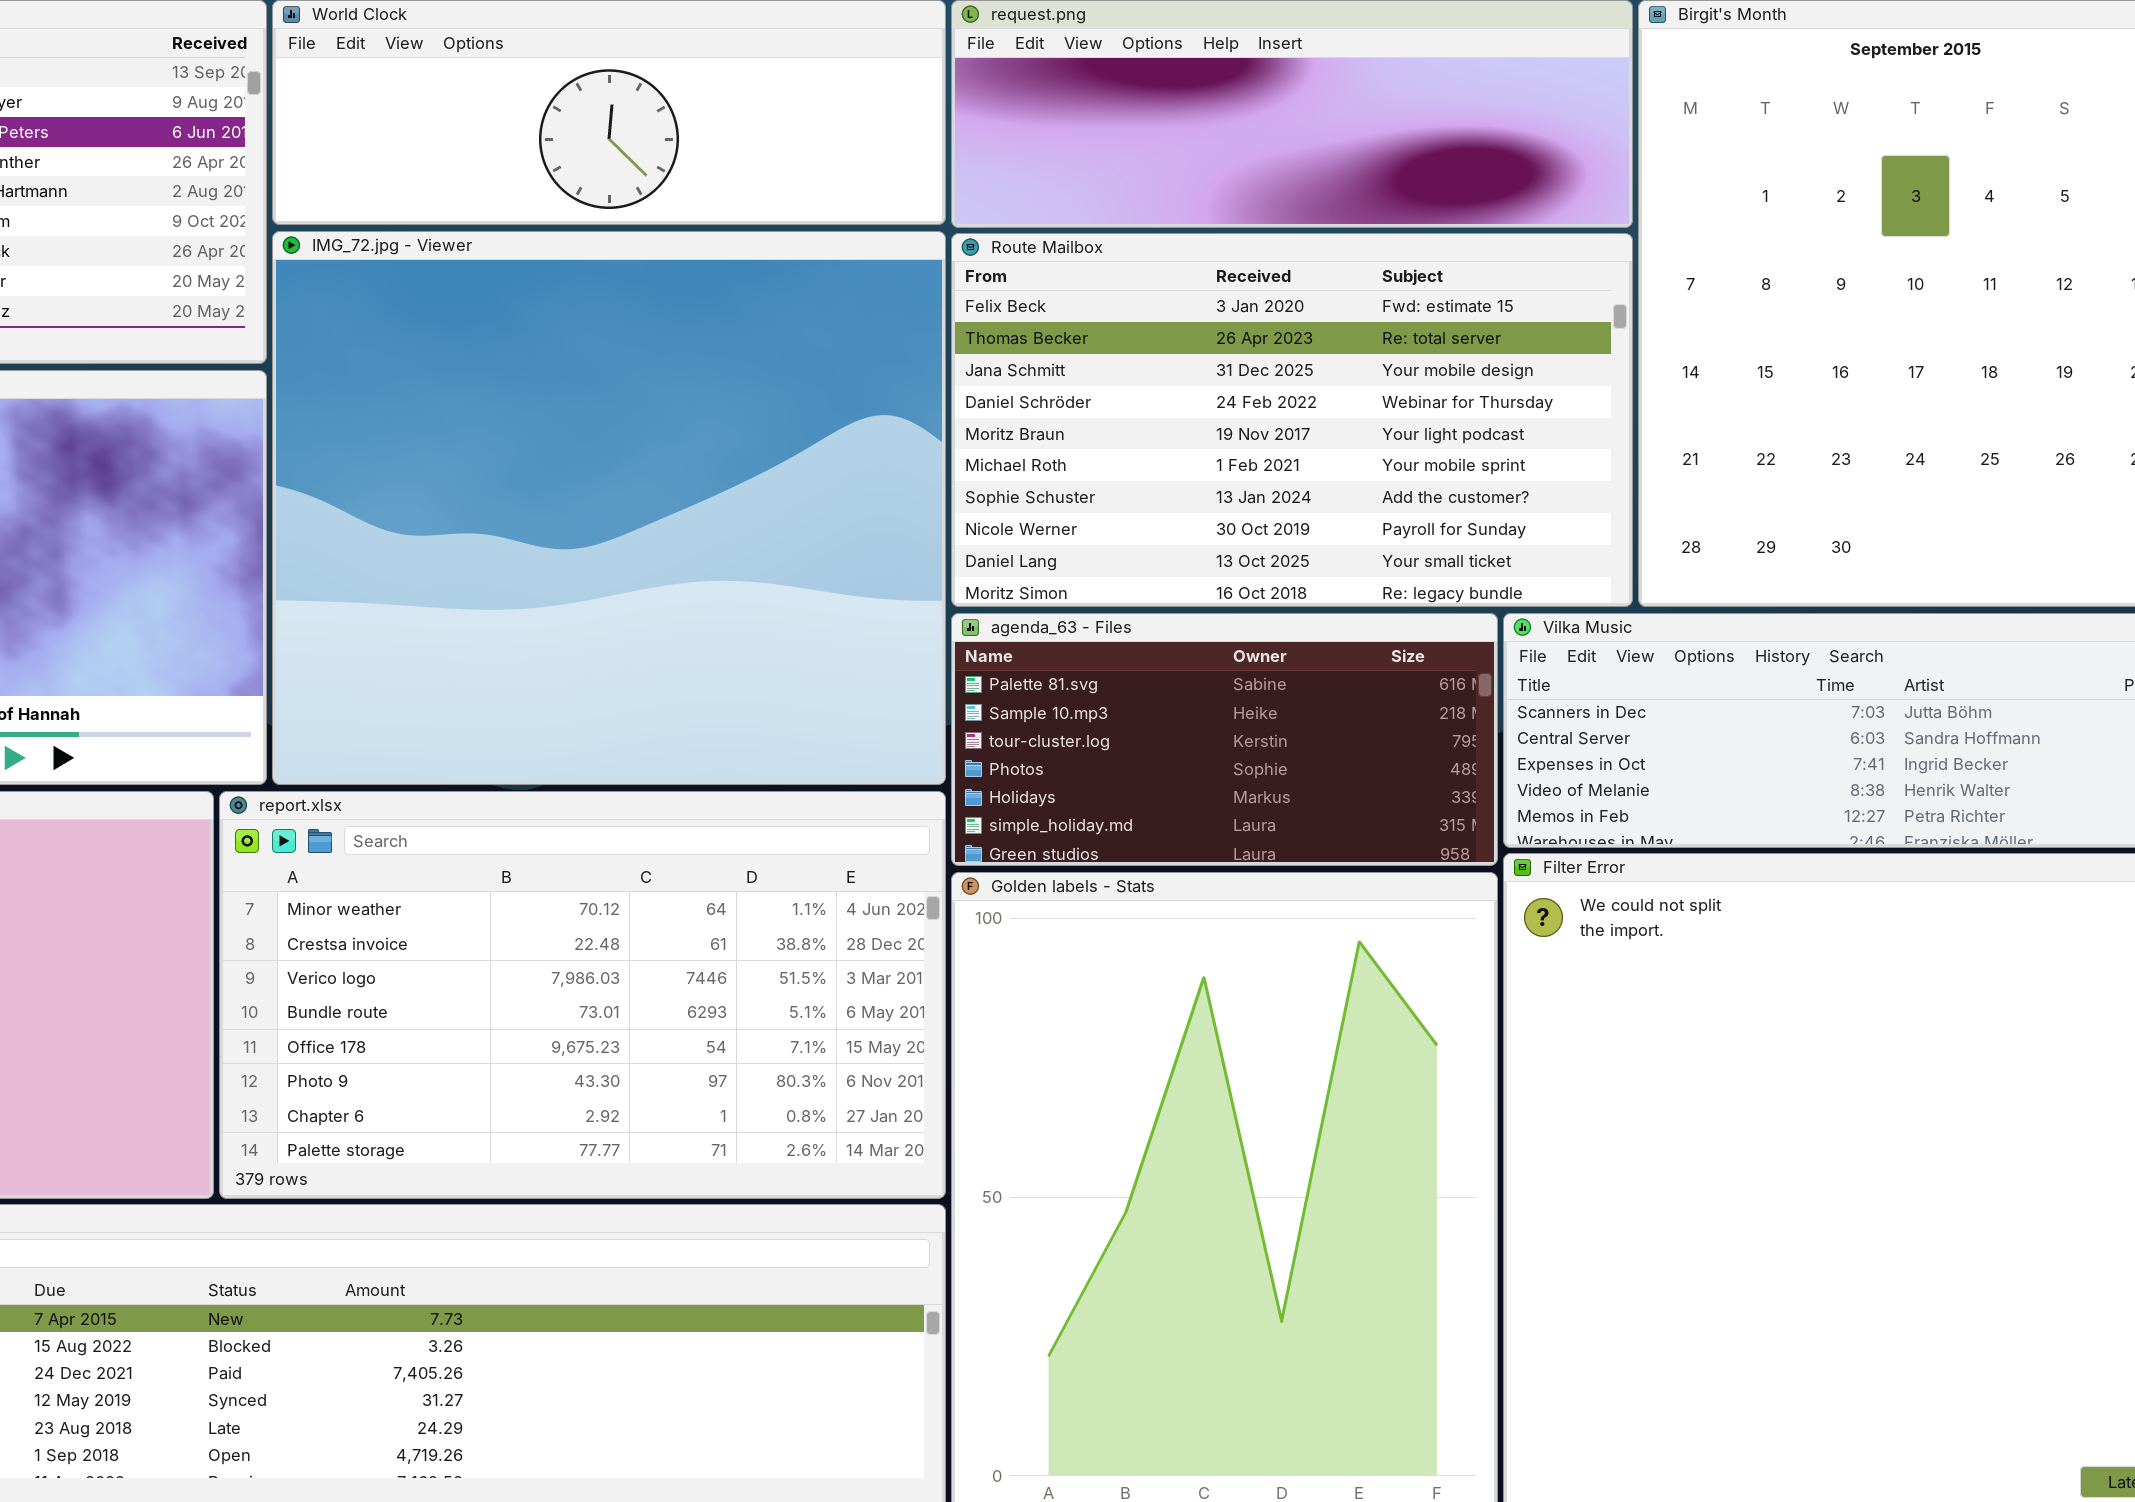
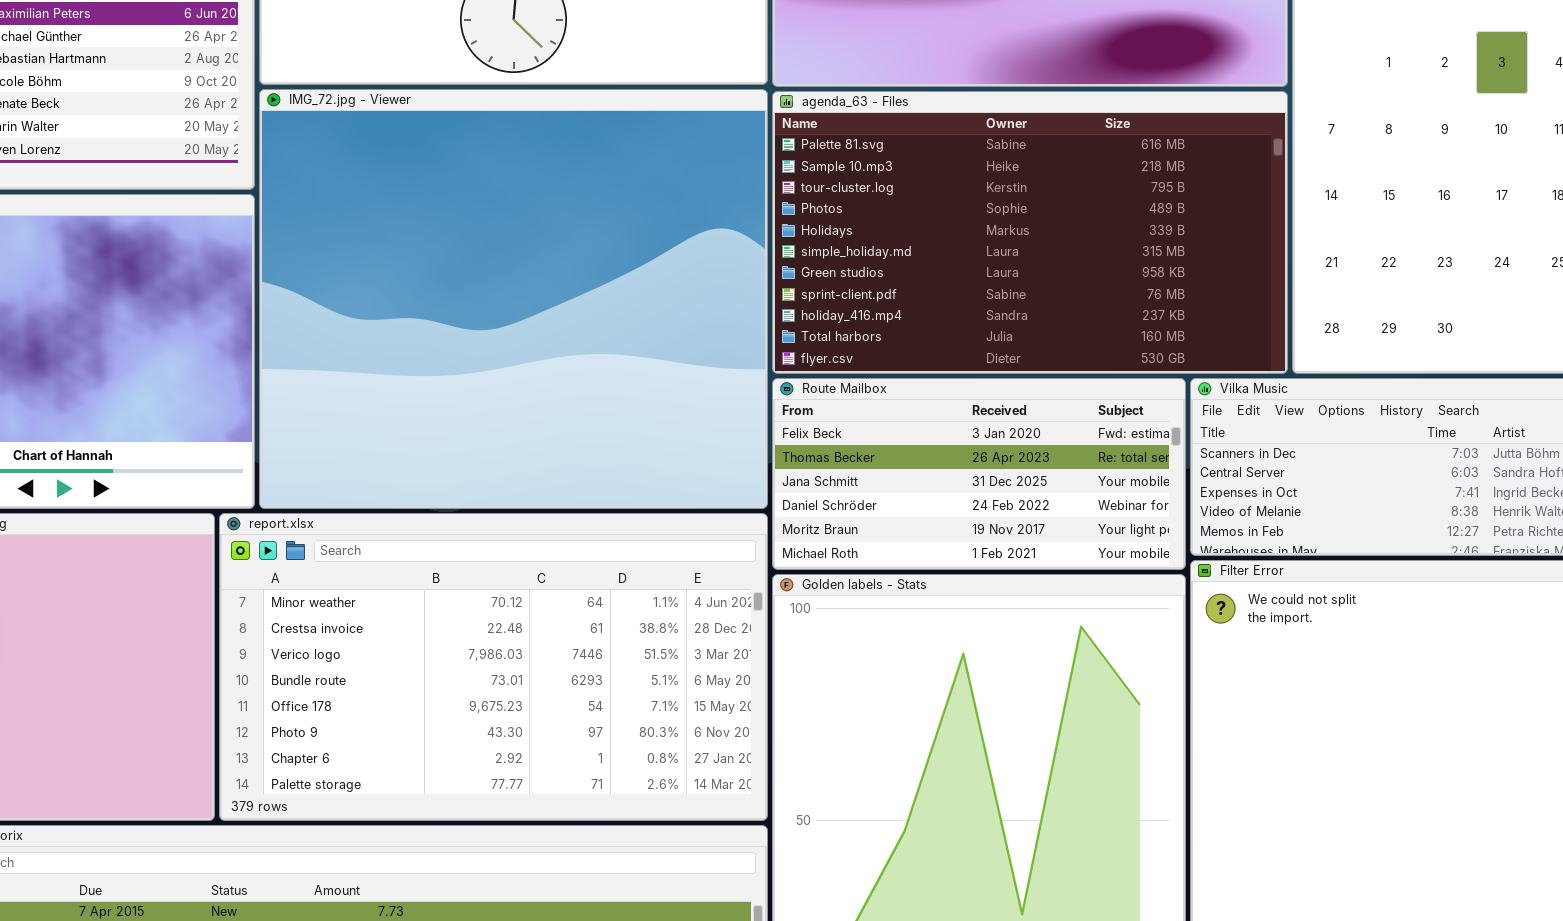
Route Mailbox: [951,233,1633,607] -> [772,378,1186,570], moved, resized
agenda_63 - Files: [951,613,1498,866] -> [772,91,1288,374], moved, resized

